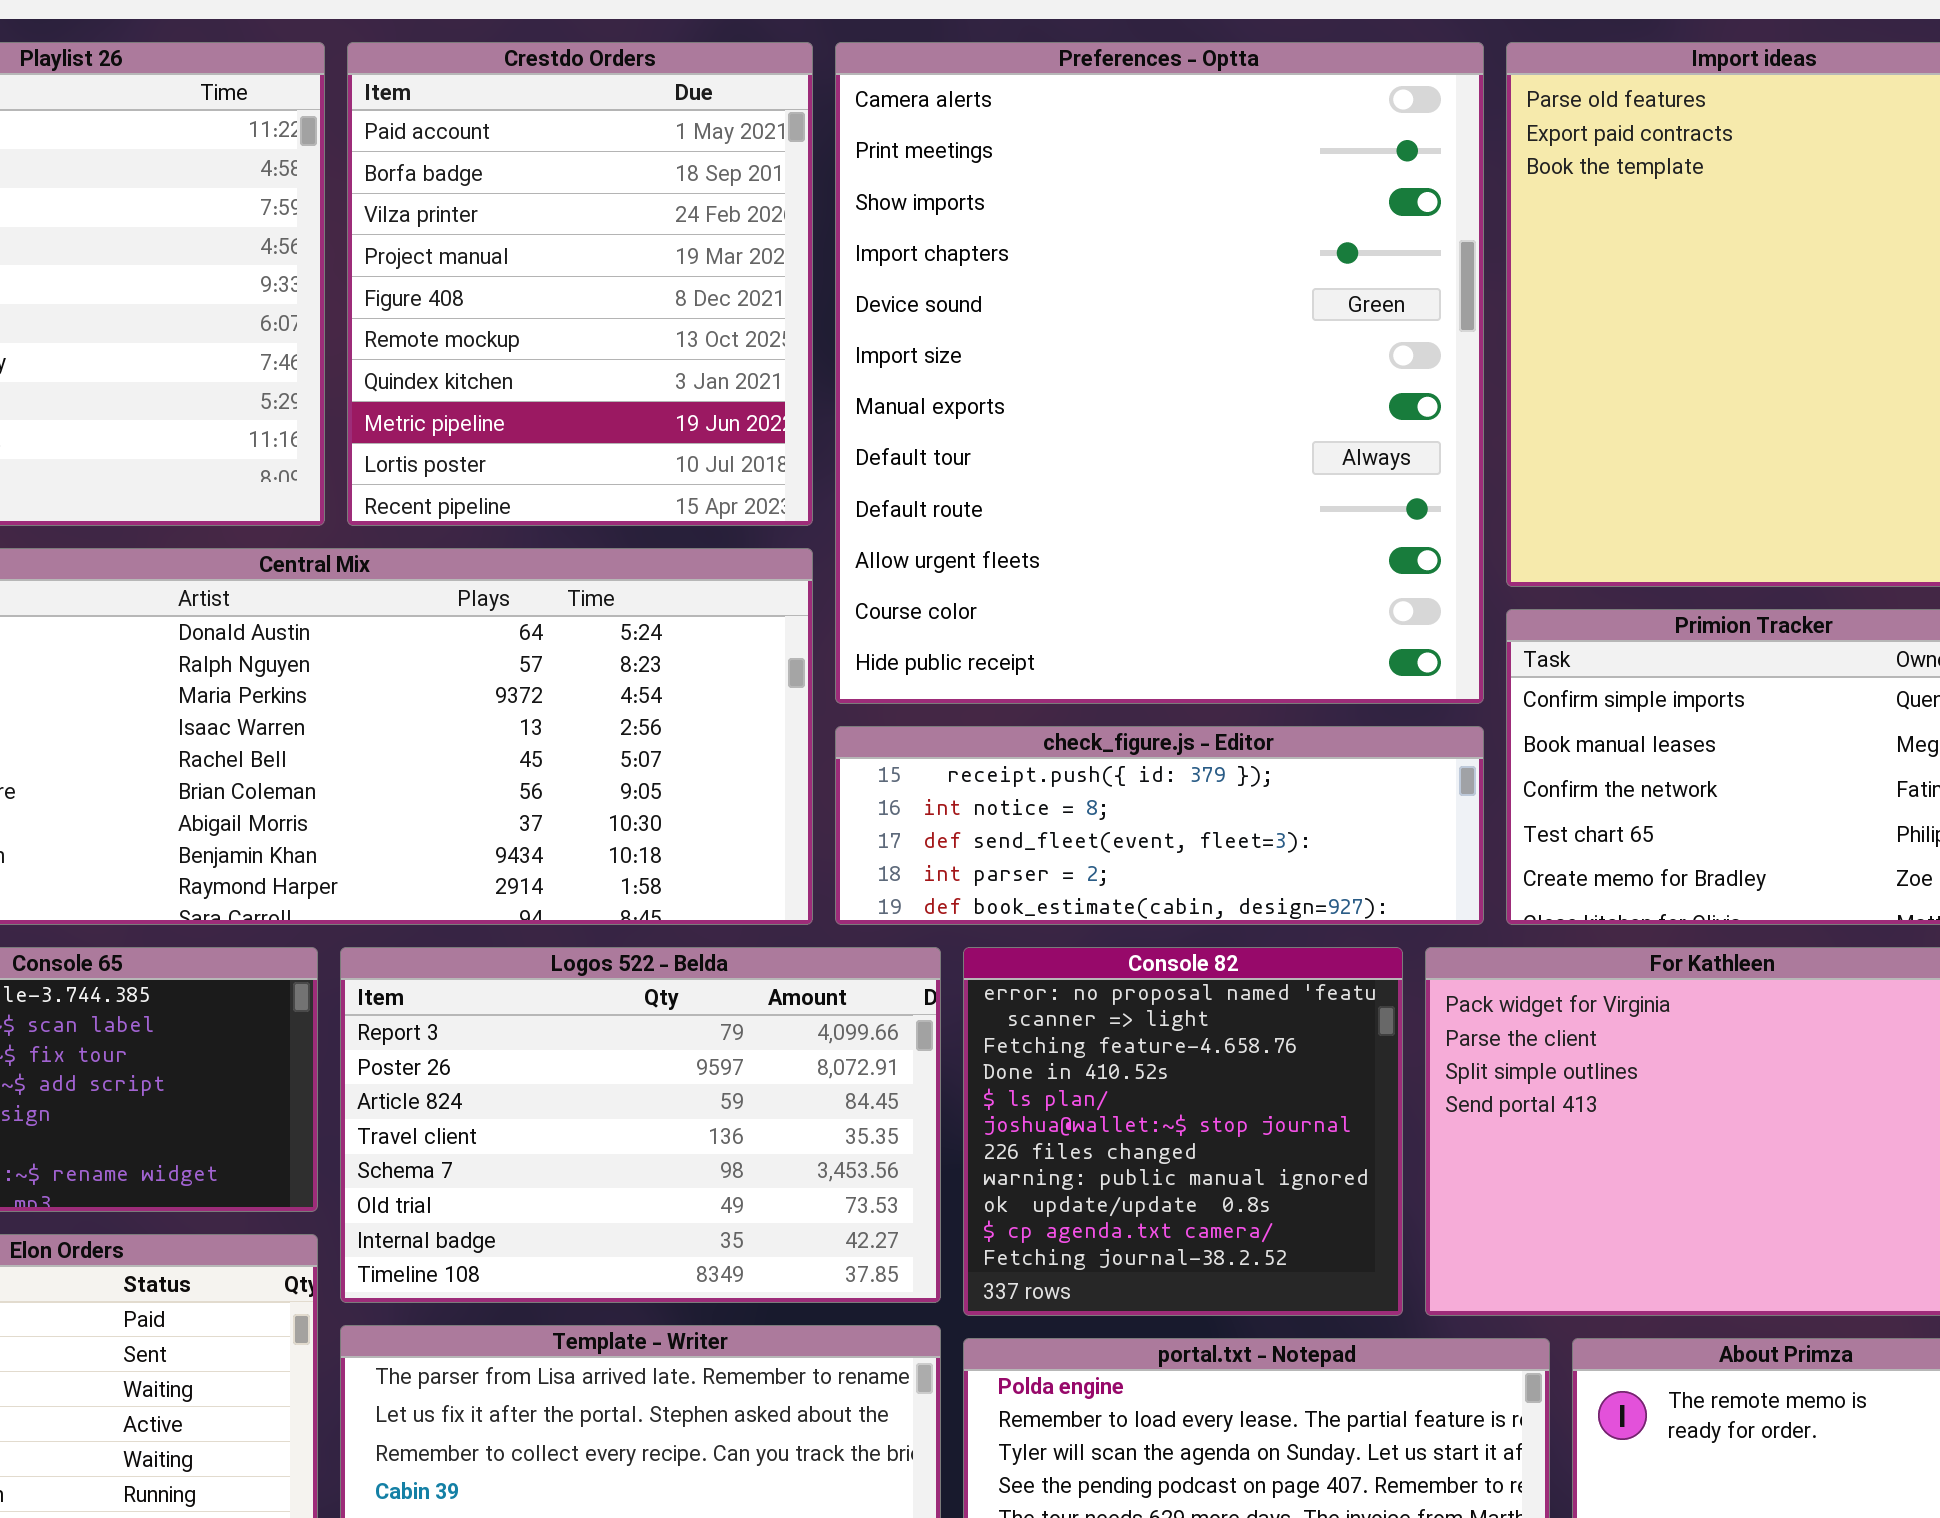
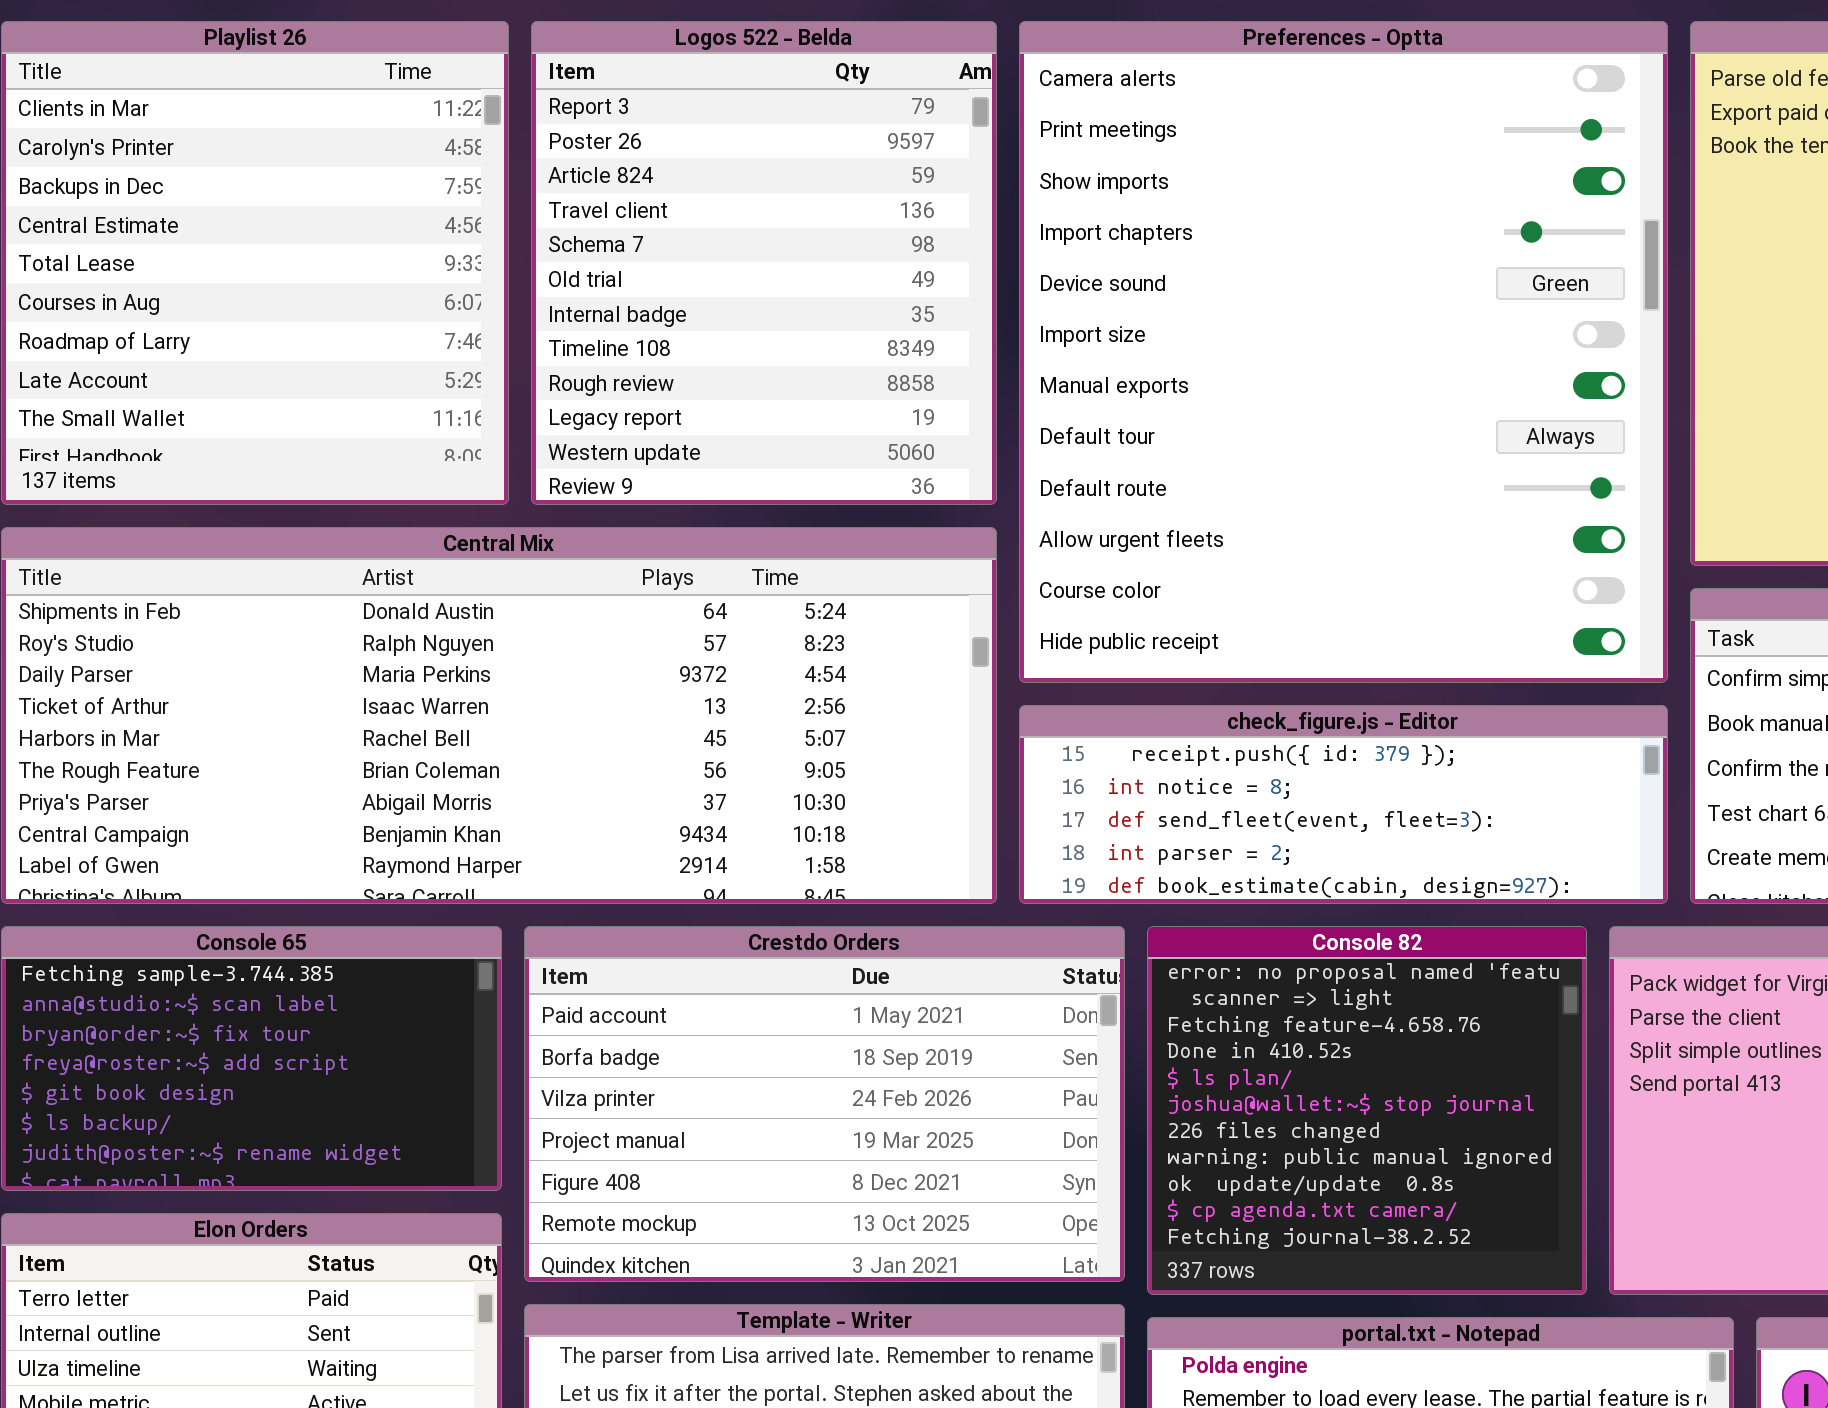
Crestdo Orders: [347,42,813,526] -> [524,926,1125,1282], moved, resized
Logos 522 - Belda: [340,947,941,1303] -> [531,21,997,505], moved, resized

